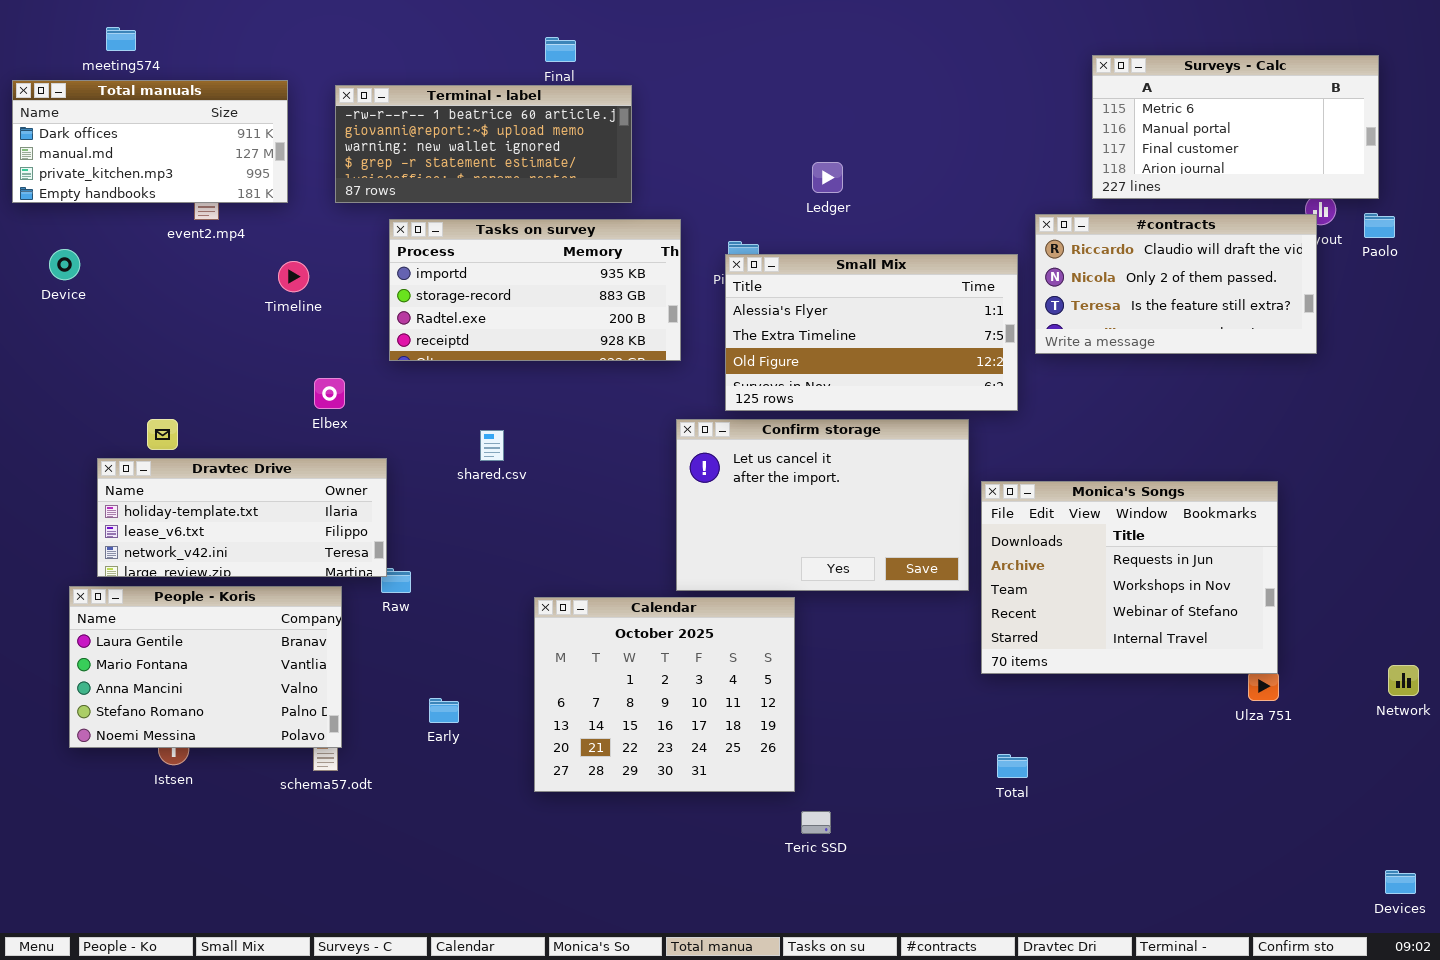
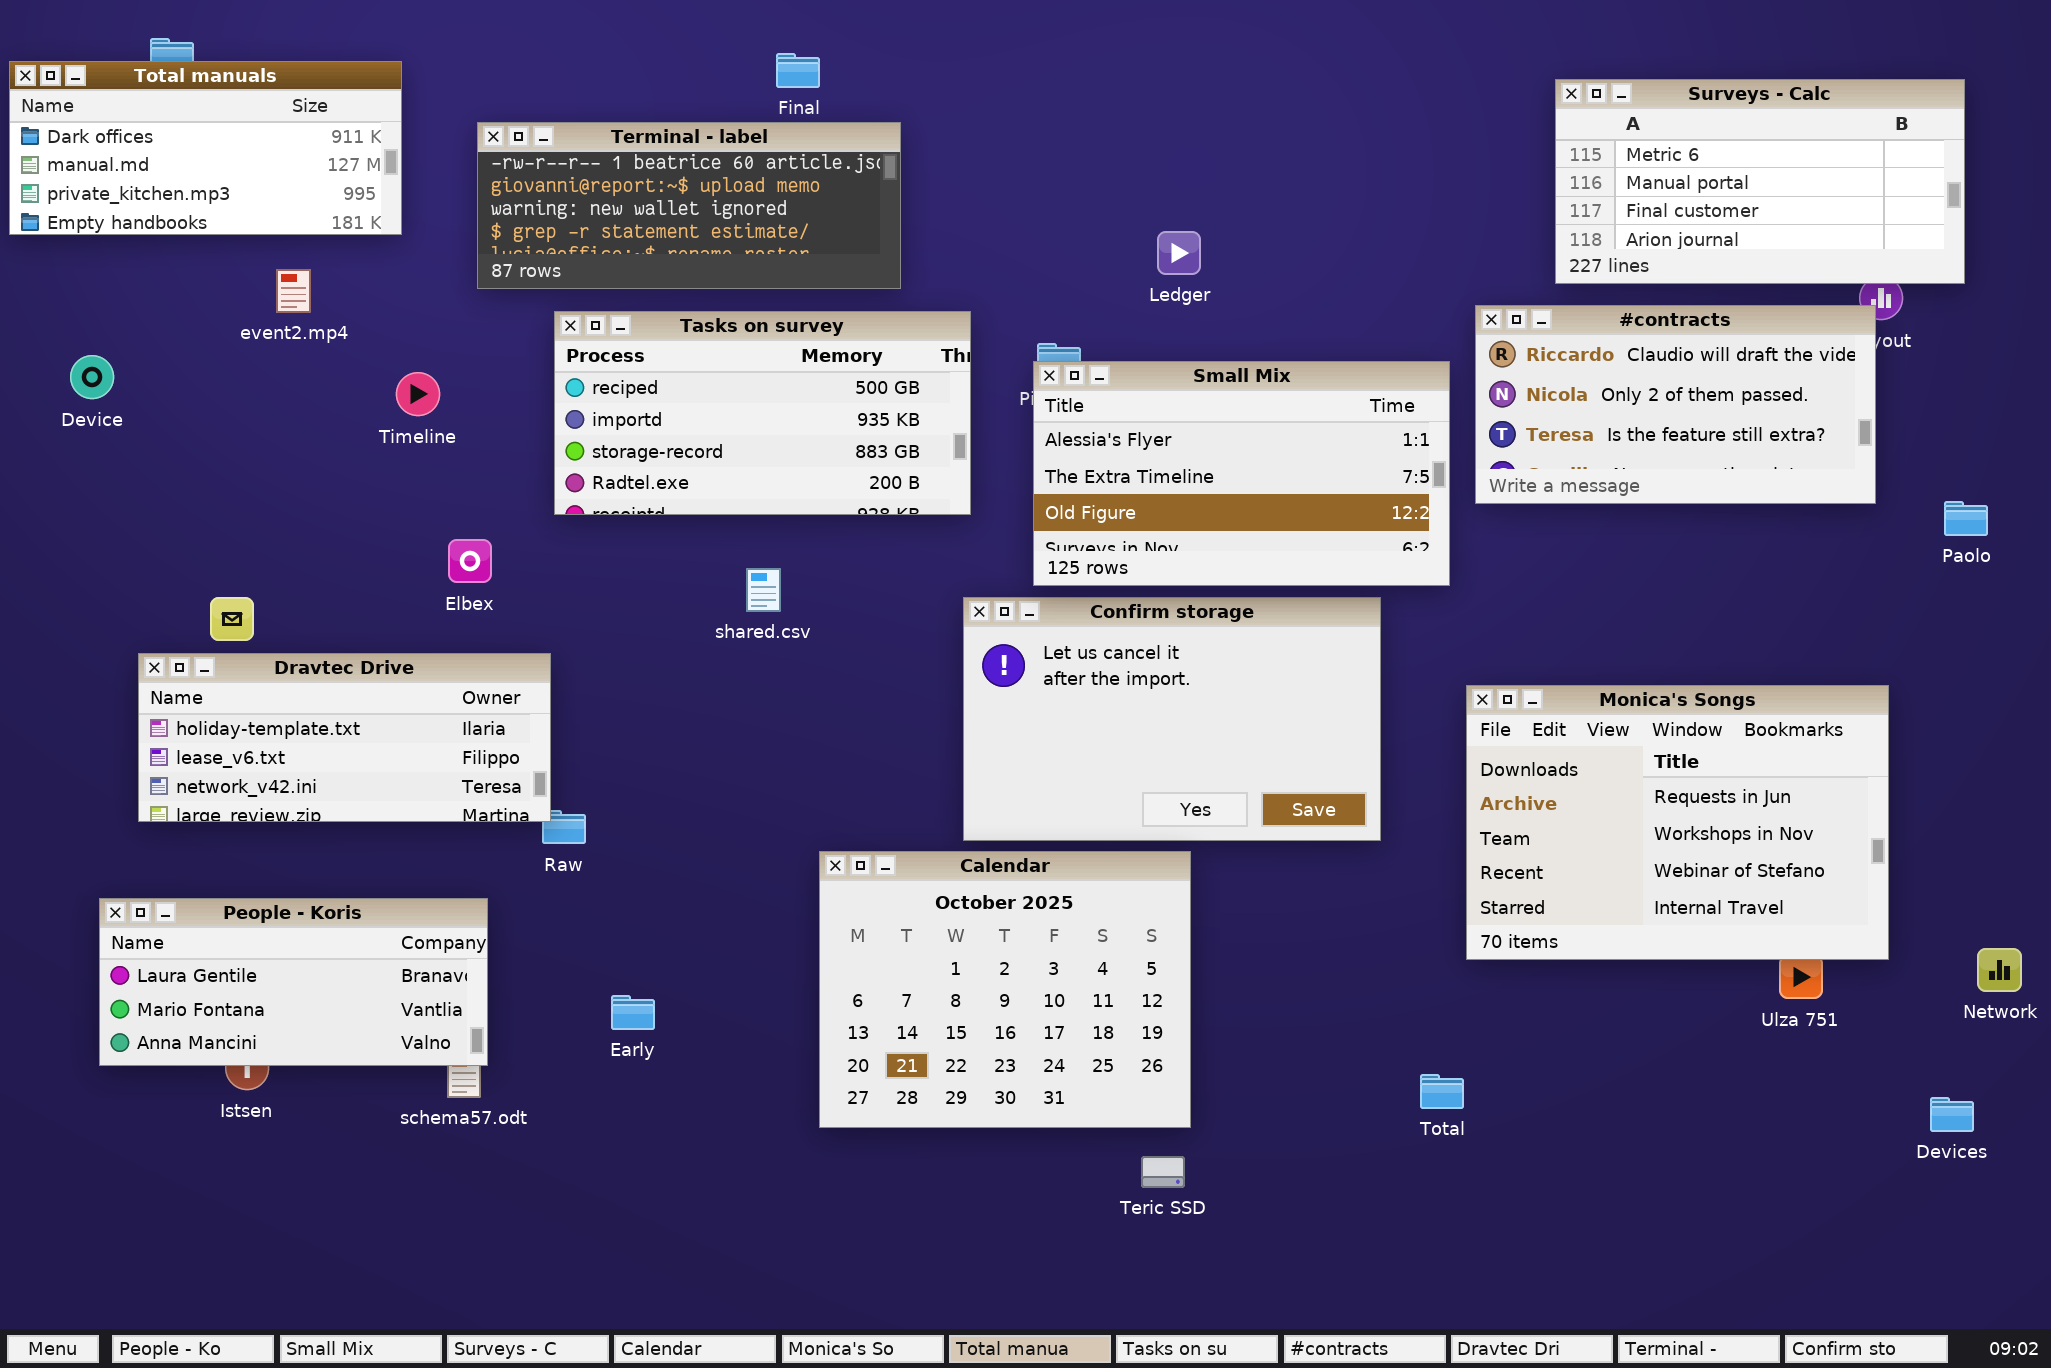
Total manuals: [12,80,288,203] -> [9,61,402,235], moved
Paolo: [1364,213,1395,238] -> [1944,501,1988,536], moved
Tasks on survey: [389,219,681,361] -> [554,311,971,515], scrolled up 1 row
shared.csv: [480,430,504,461] -> [746,568,781,612], moved
Monica's Songs: [981,481,1278,674] -> [1466,685,1889,960], moved
People - Koris: [69,586,342,748] -> [99,898,488,1066], resized
Calendar: [534,597,795,792] -> [819,851,1191,1128], moved
Devices: [1385,870,1416,894] -> [1930,1097,1974,1132], moved

